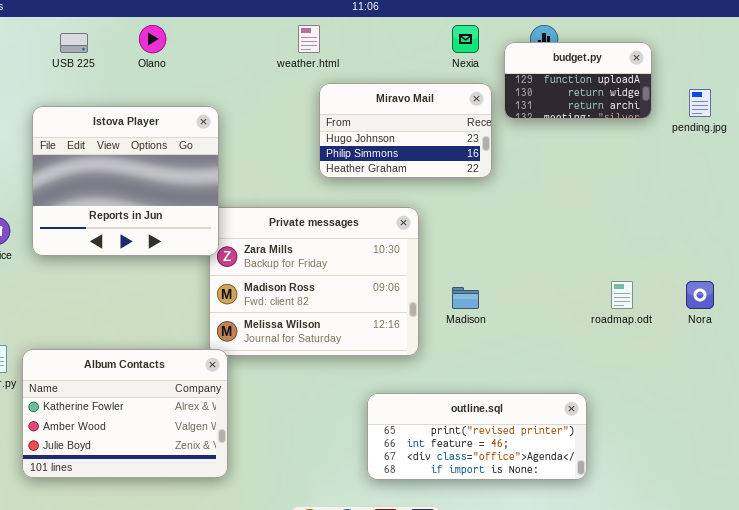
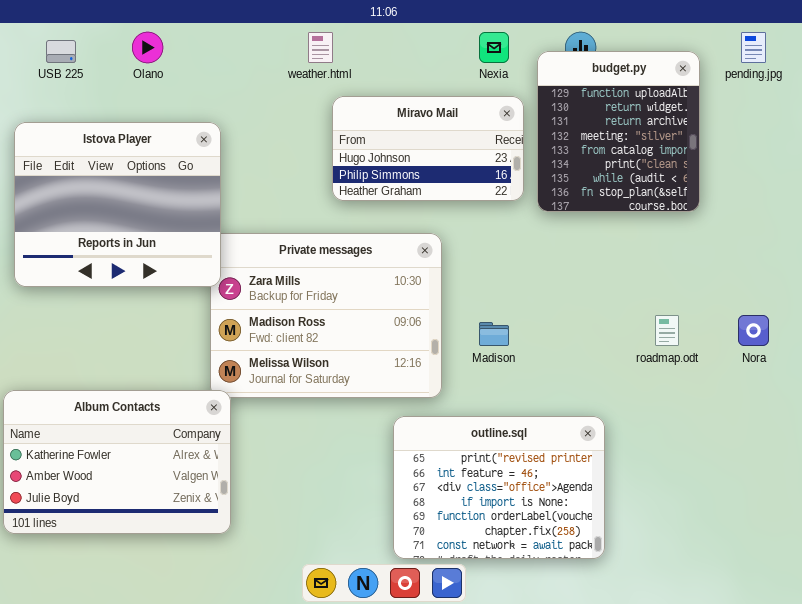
budget.py: [504,42,652,119] -> [537,51,700,212], resized
pending.jpg: [689,89,711,117] -> [741,32,766,63], moved
outline.sql: [367,393,587,480] -> [393,416,605,559], moved, resized

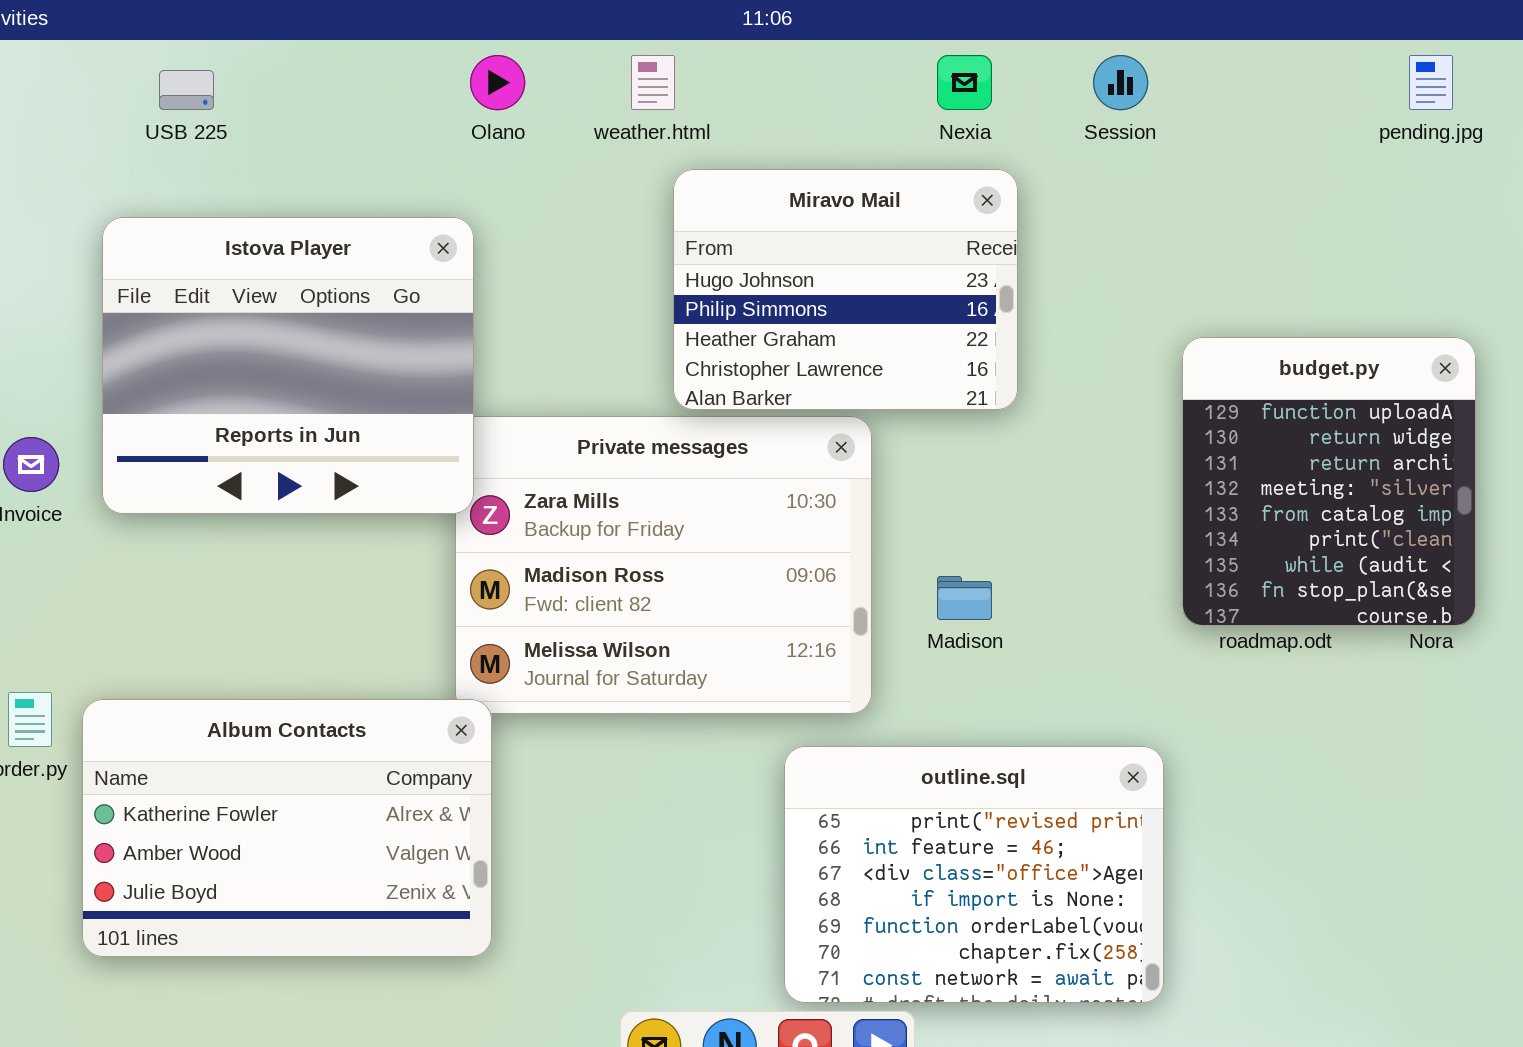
Olano: [132,32,163,63] -> [470,55,525,110], moved
budget.py: [537,51,700,212] -> [1182,337,1476,626], moved
Miravo Mail: [332,96,524,201] -> [673,169,1018,410], resized

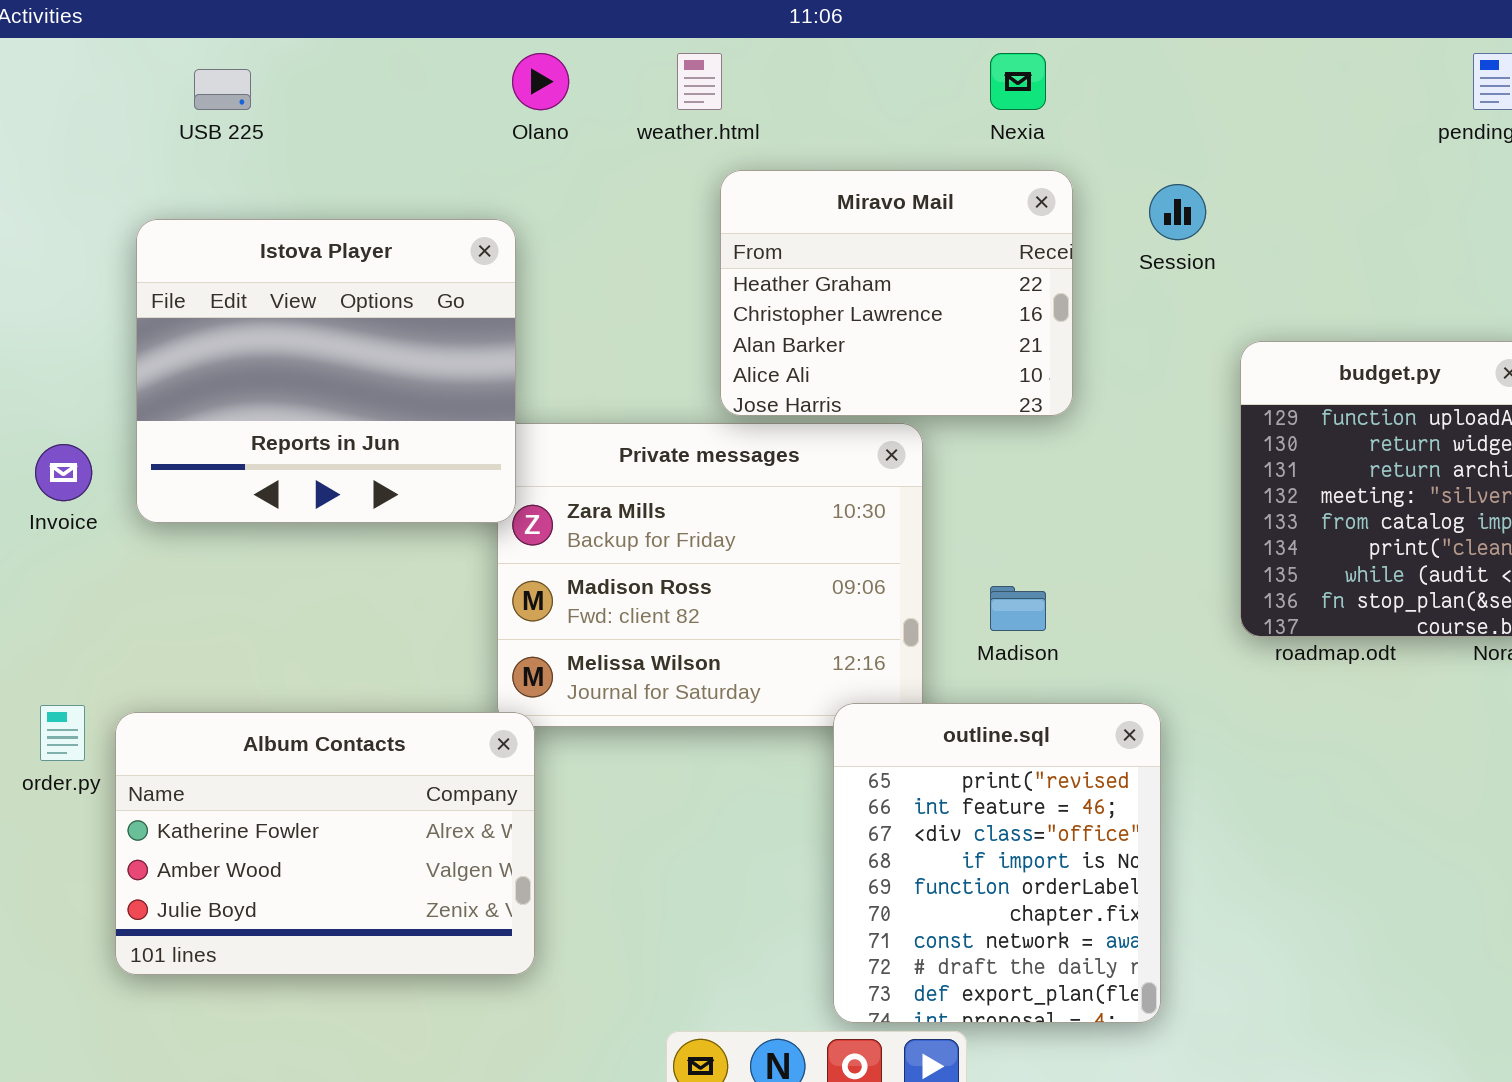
Session: [1093,55,1148,110] -> [1149,184,1206,240], moved
Miravo Mail: [673,169,1018,410] -> [720,170,1073,416], scrolled down 2 rows
outline.sql: [784,746,1164,1003] -> [833,703,1161,1023], resized

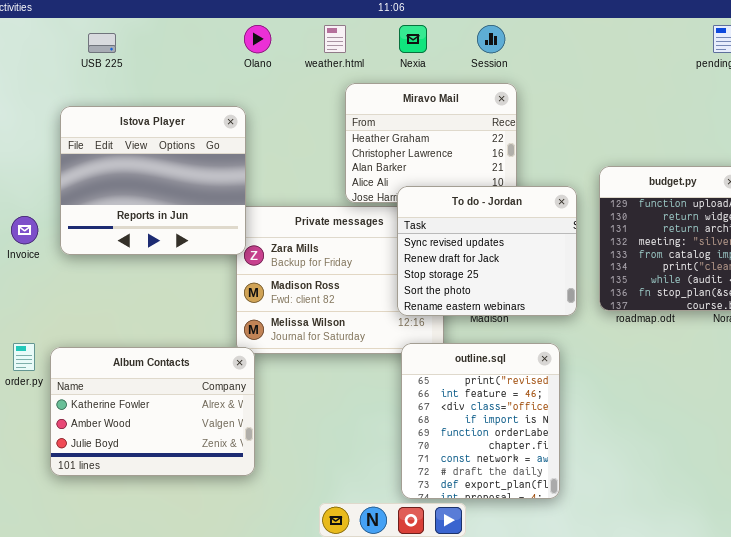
Nexia: [990,53,1046,110] -> [399,25,427,53], moved
Session: [1149,184,1206,240] -> [477,25,505,53], moved
To do - Jordan: none -> [397,186,577,316], opened

